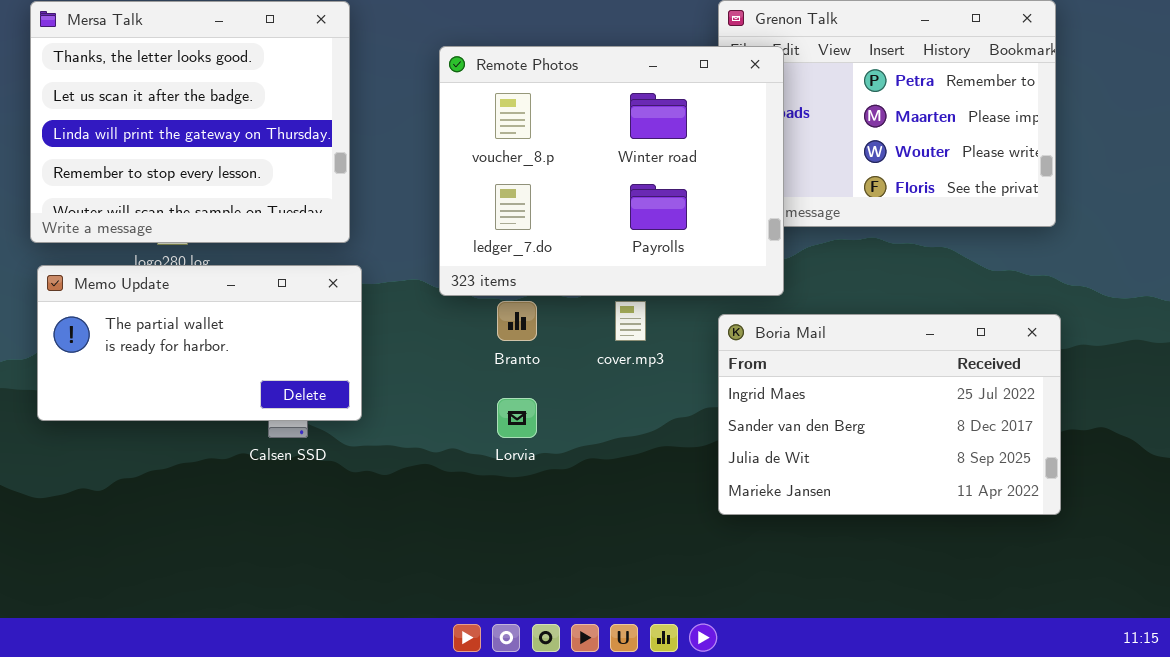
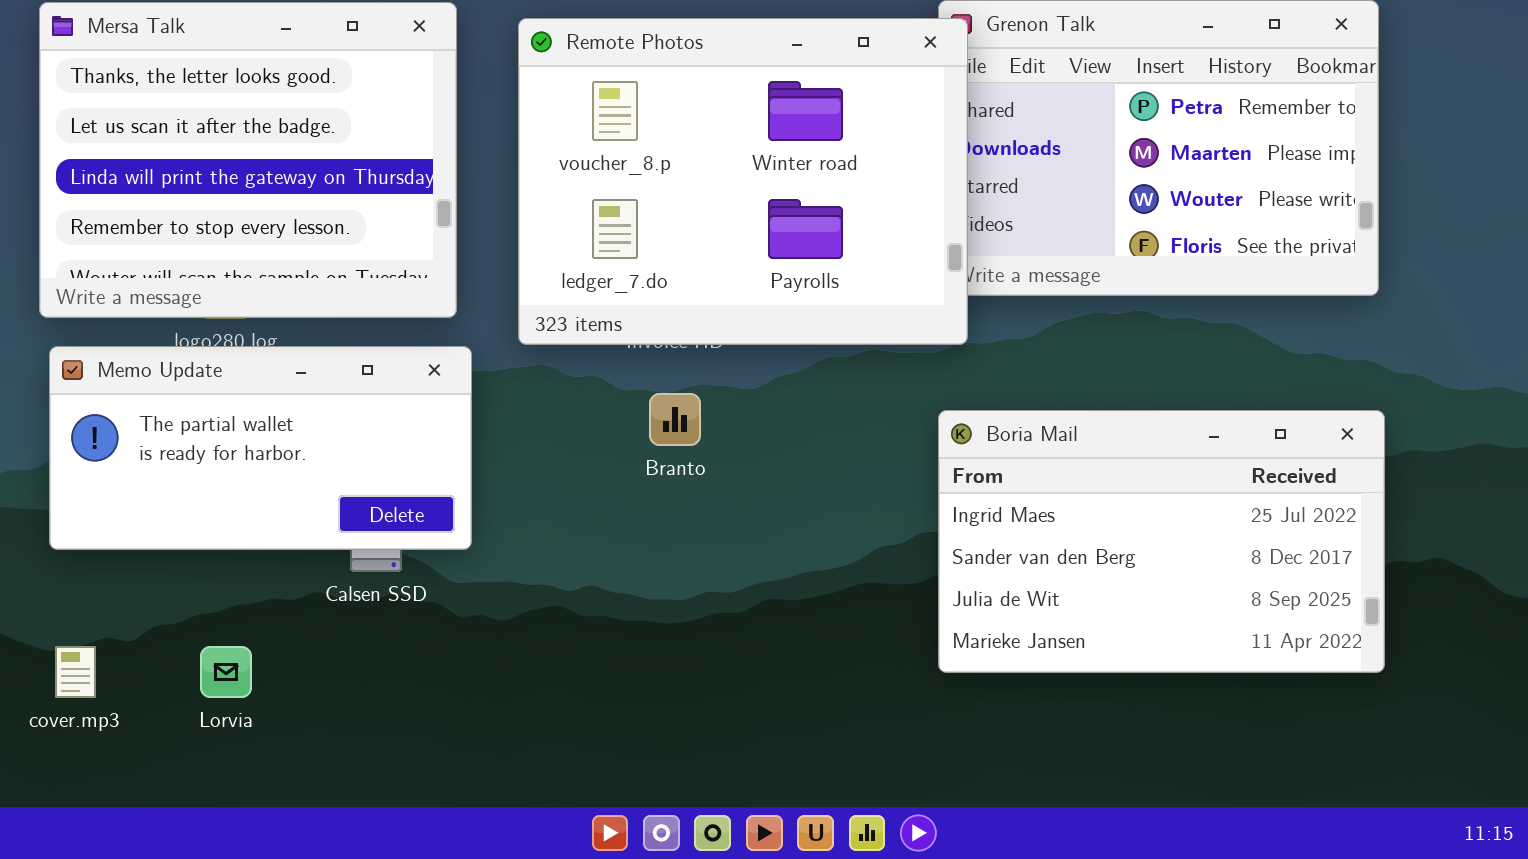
Remote Photos: [439,46,784,296] -> [518,18,968,345], moved
cover.mp3: [615,301,646,341] -> [55,646,96,698], moved
Lorvia: [497,398,537,438] -> [200,646,252,698], moved

